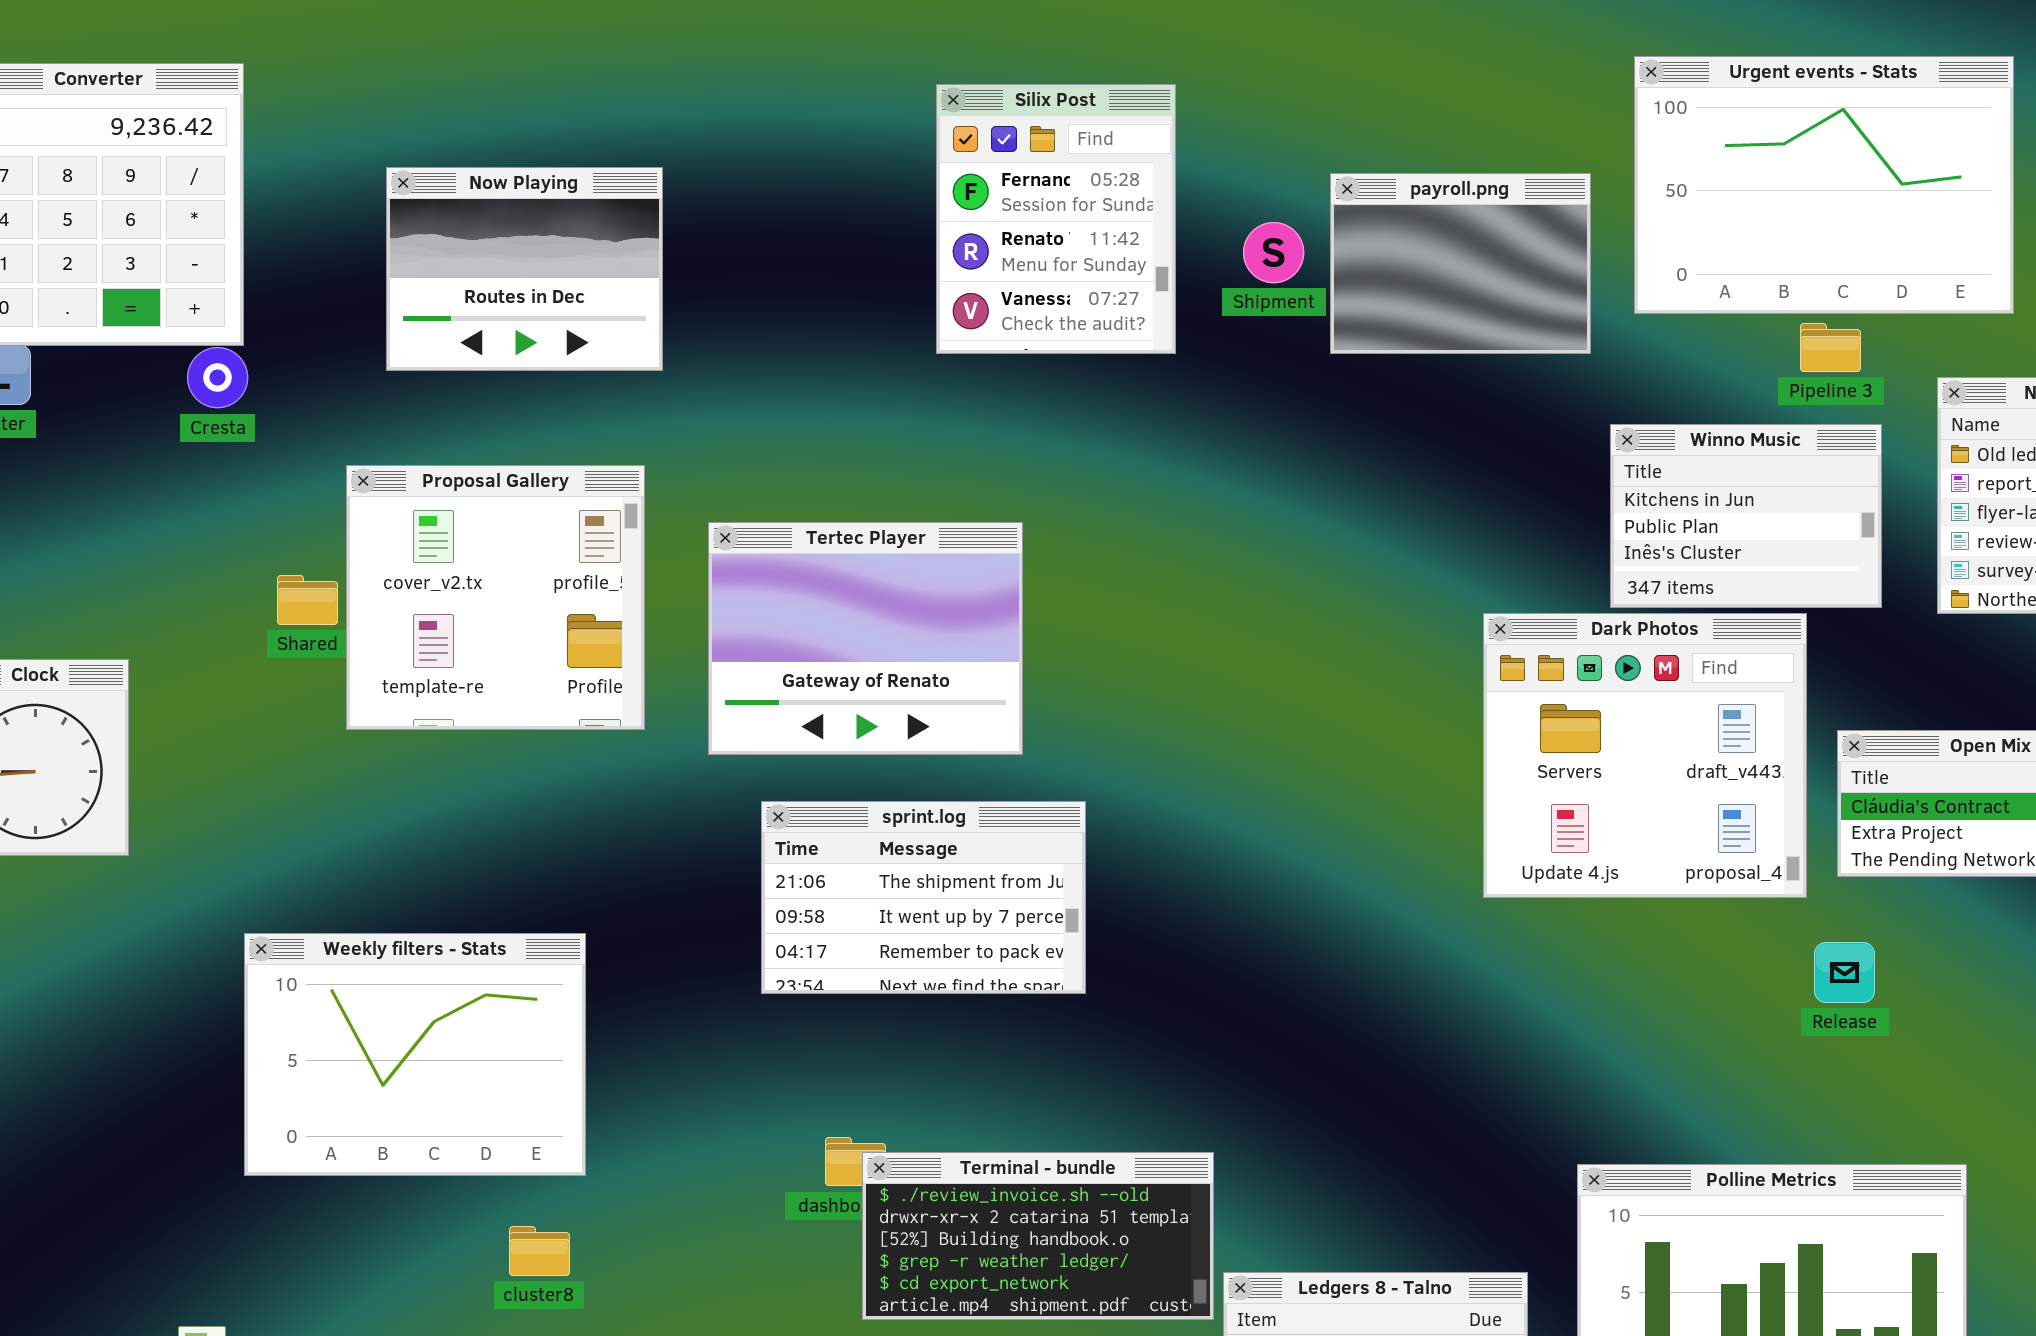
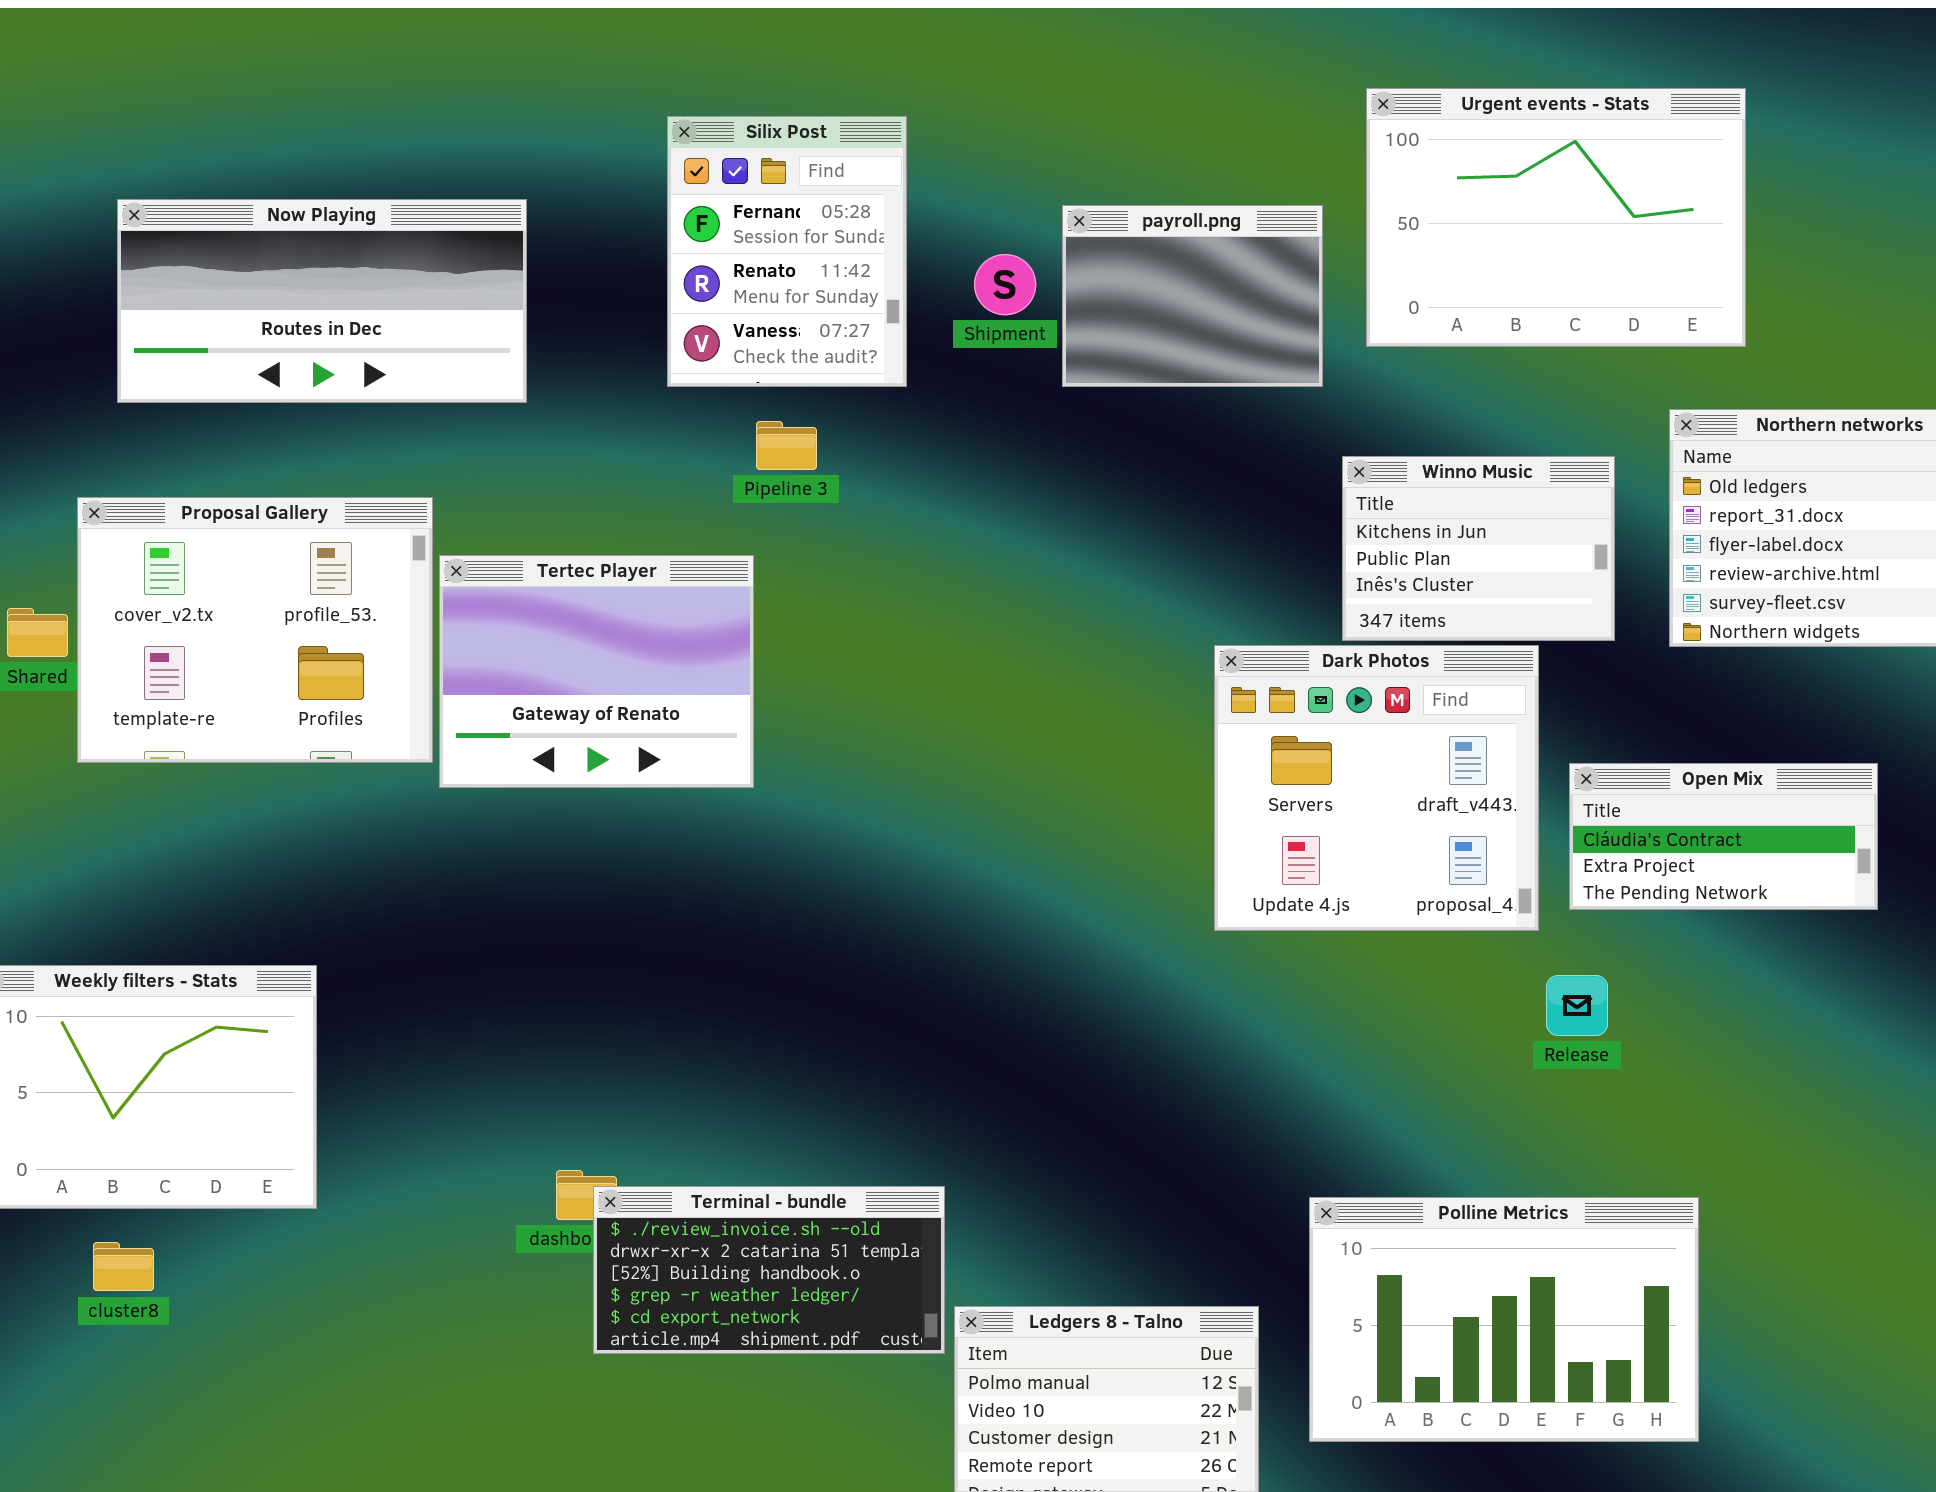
Now Playing: [386,167,663,371] -> [117,199,527,403], resized
Pipeline 3: [1800,323,1861,372] -> [756,421,817,470], moved
Proposal Gallery: [346,465,645,730] -> [77,497,433,763], resized
sprint.log: [761,801,1086,994] -> none, closed
cluster8: [509,1226,570,1276] -> [93,1242,154,1291], moved

